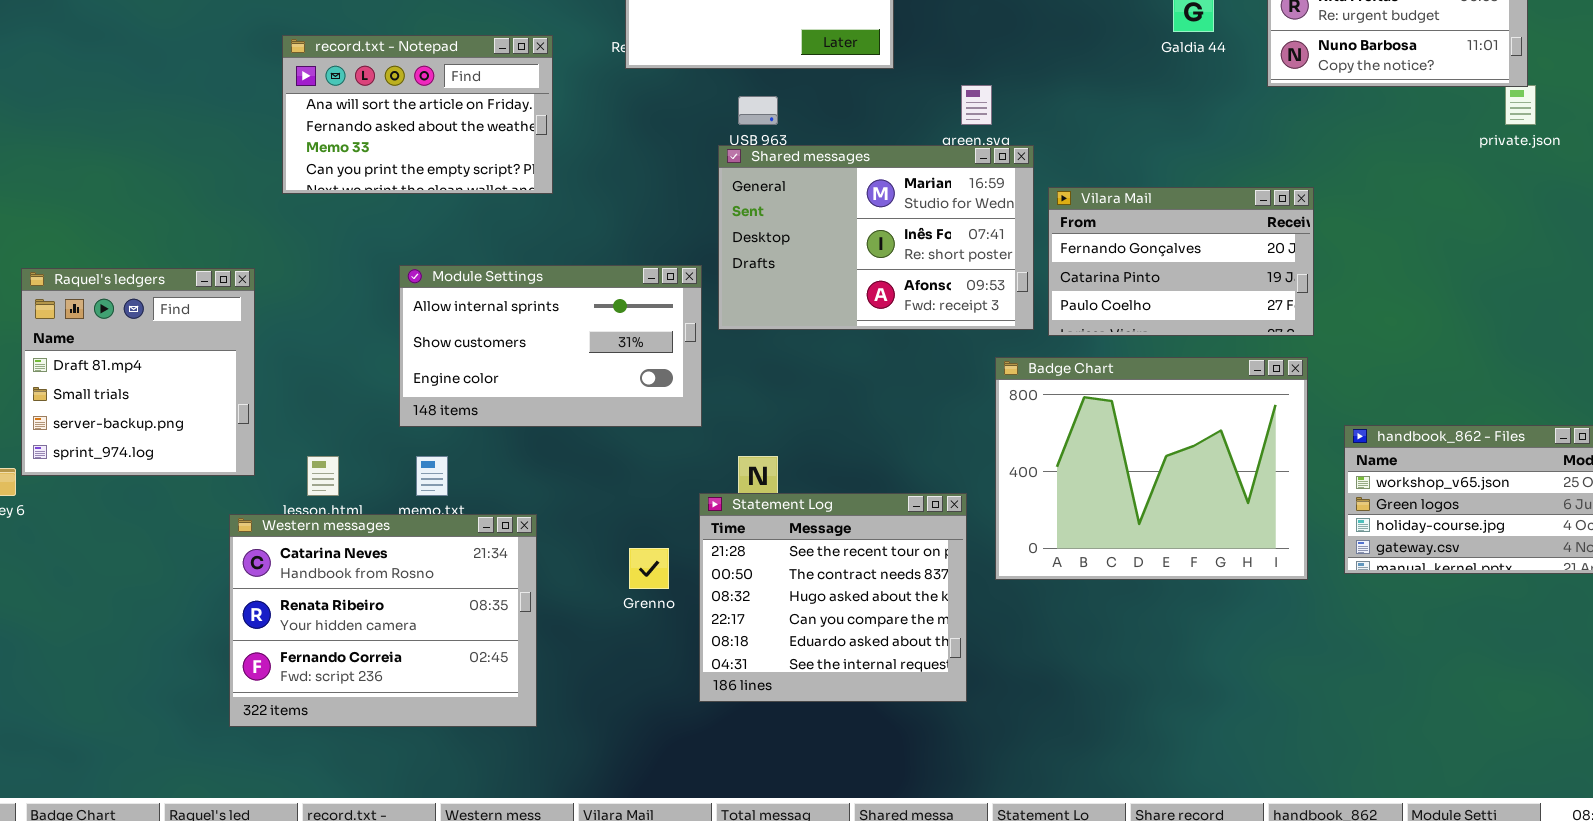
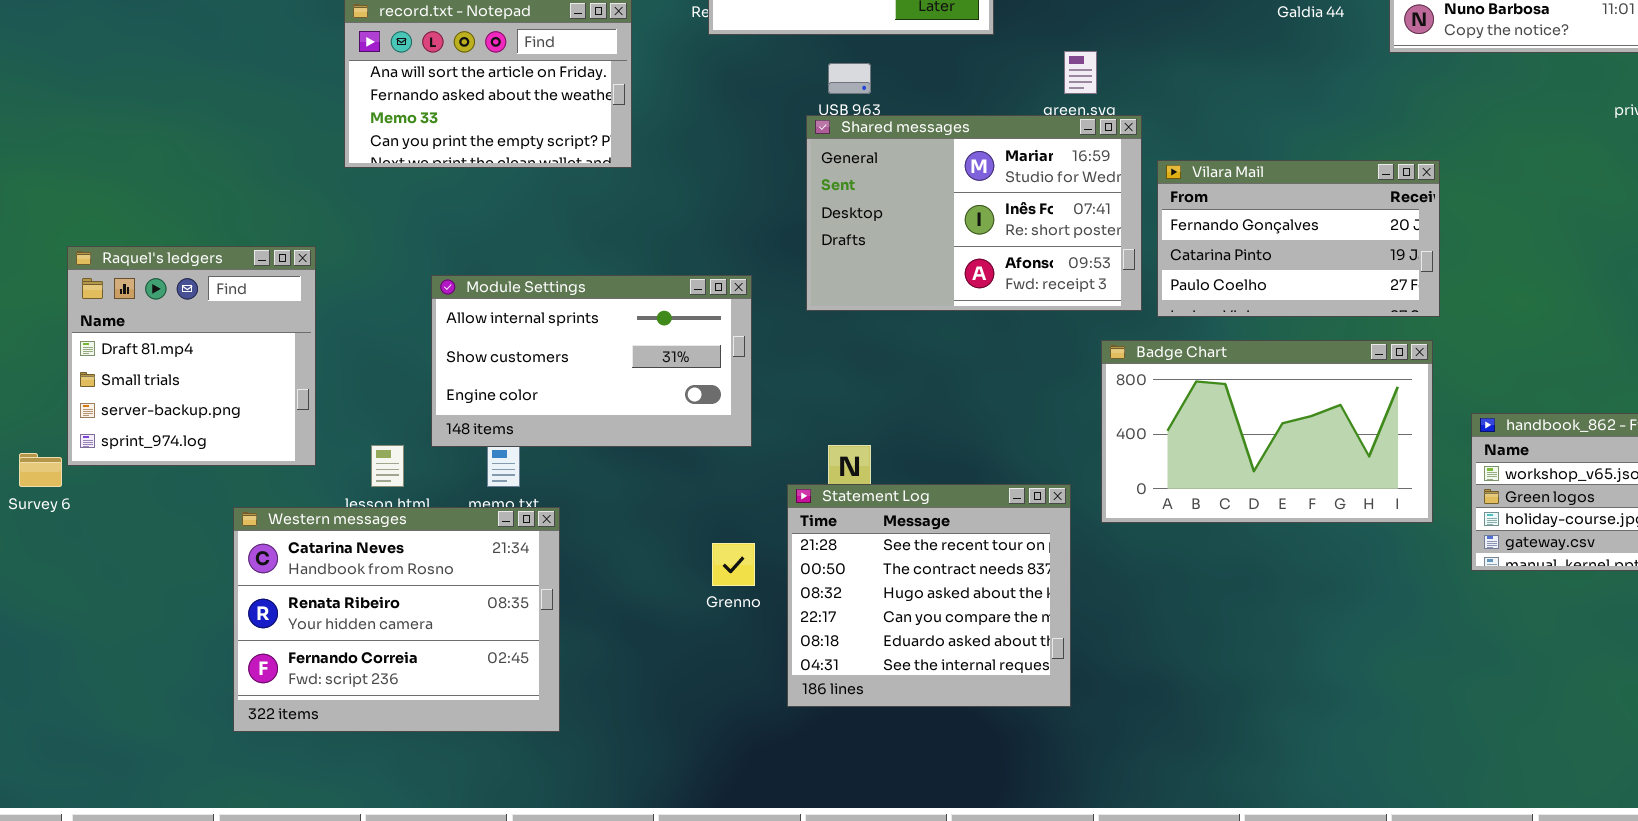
Module Settings: [399,265,702,427] -> [431,275,752,447], moved
Badge Chart: [995,357,1308,580] -> [1101,340,1433,523], resized
Western messages: [229,514,537,727] -> [233,507,560,732], moved

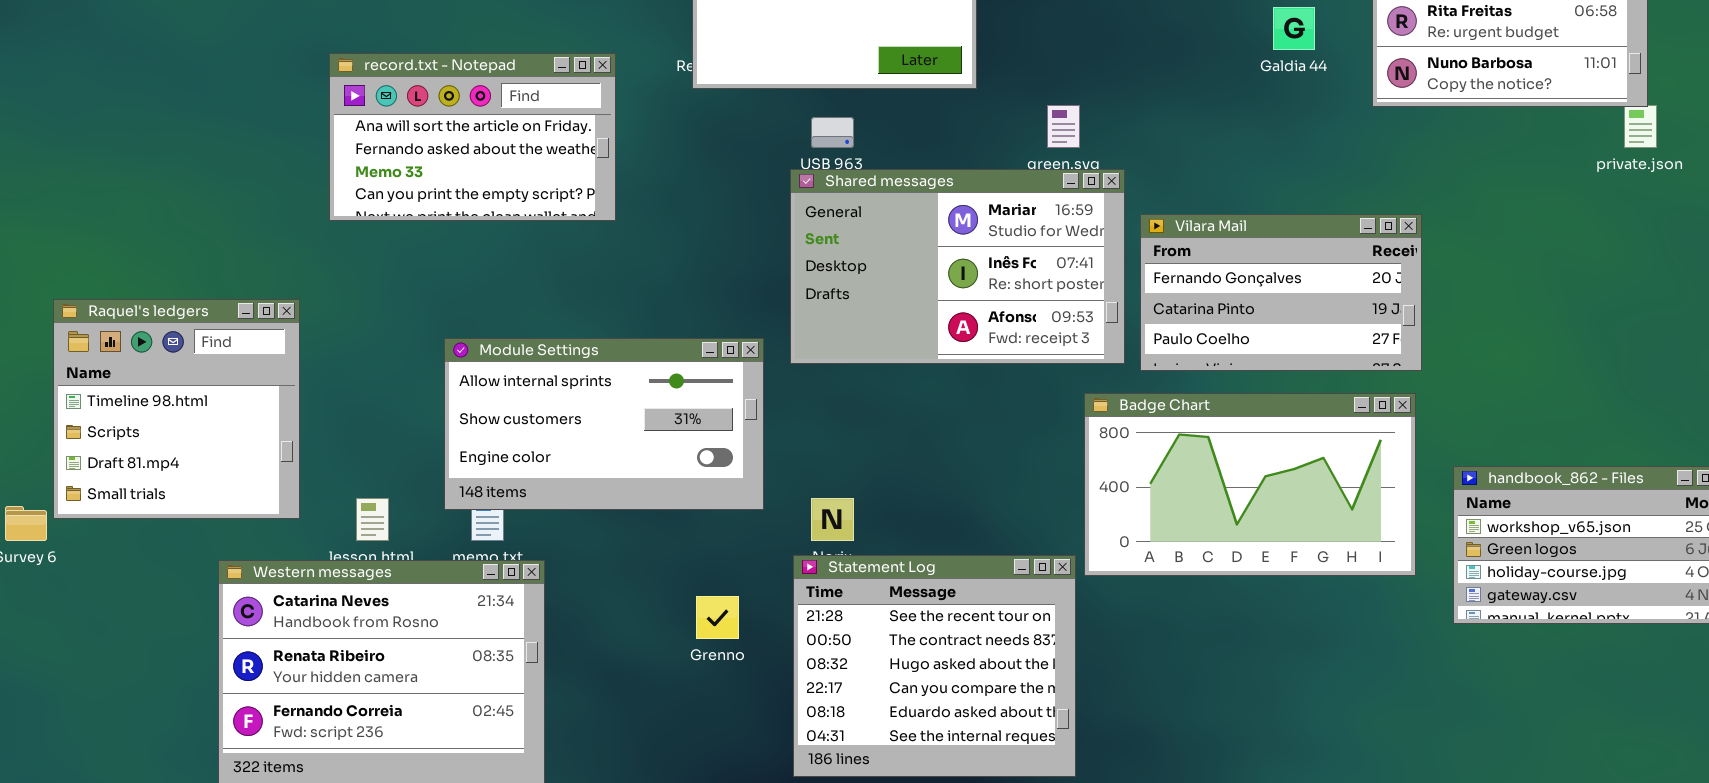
Raquel's ledgers: [67,246,316,466] -> [53,299,300,519], scrolled up 2 rows
Module Settings: [431,275,752,447] -> [444,338,764,510], moved
Statement Log: [787,484,1071,707] -> [793,555,1076,777], moved

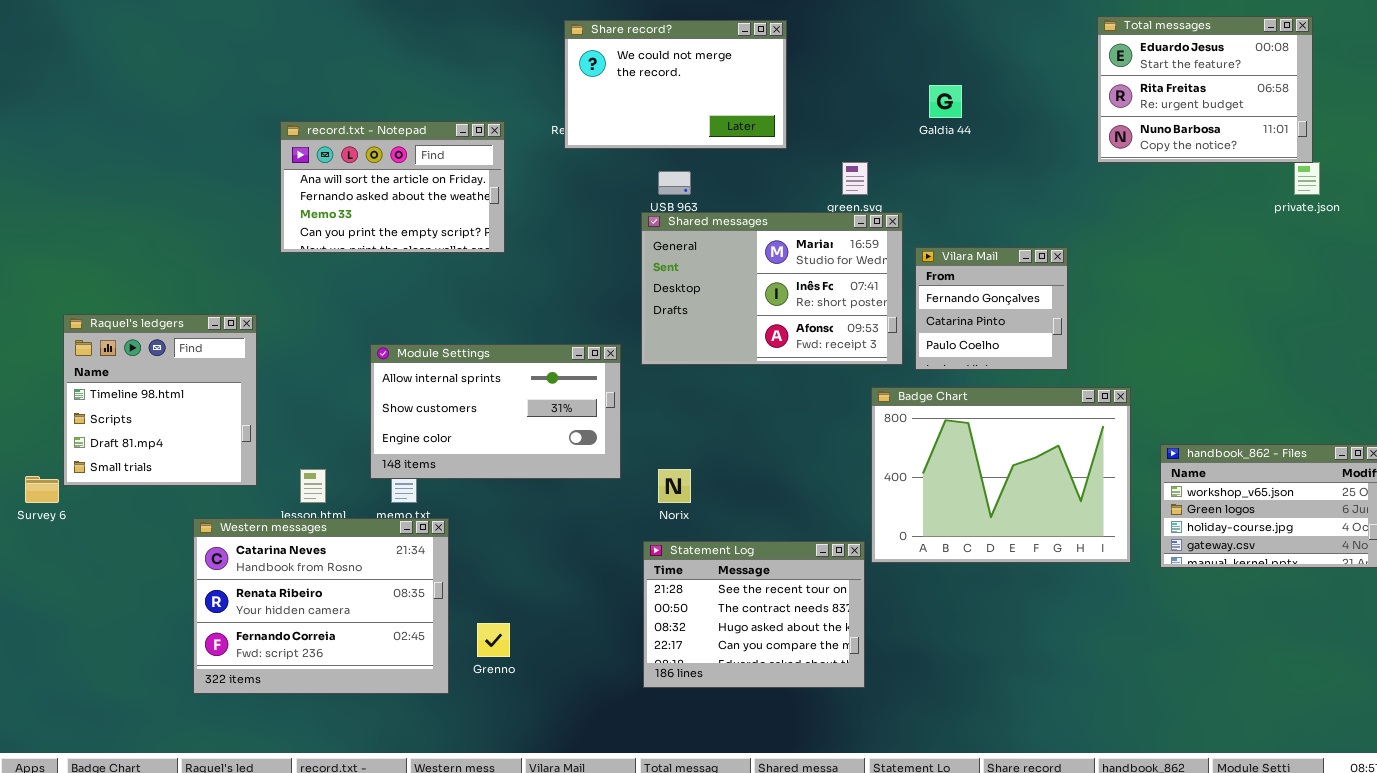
Galdia 44: [1273,7,1315,50] -> [929,85,962,118], moved
Vilara Mail: [1140,214,1422,371] -> [915,247,1068,370], resized
Badge Chart: [1084,393,1416,576] -> [871,387,1131,563], resized
Statement Log: [793,555,1076,777] -> [643,541,865,688], resized
Grenno: [696,596,739,639] -> [477,623,510,657], moved

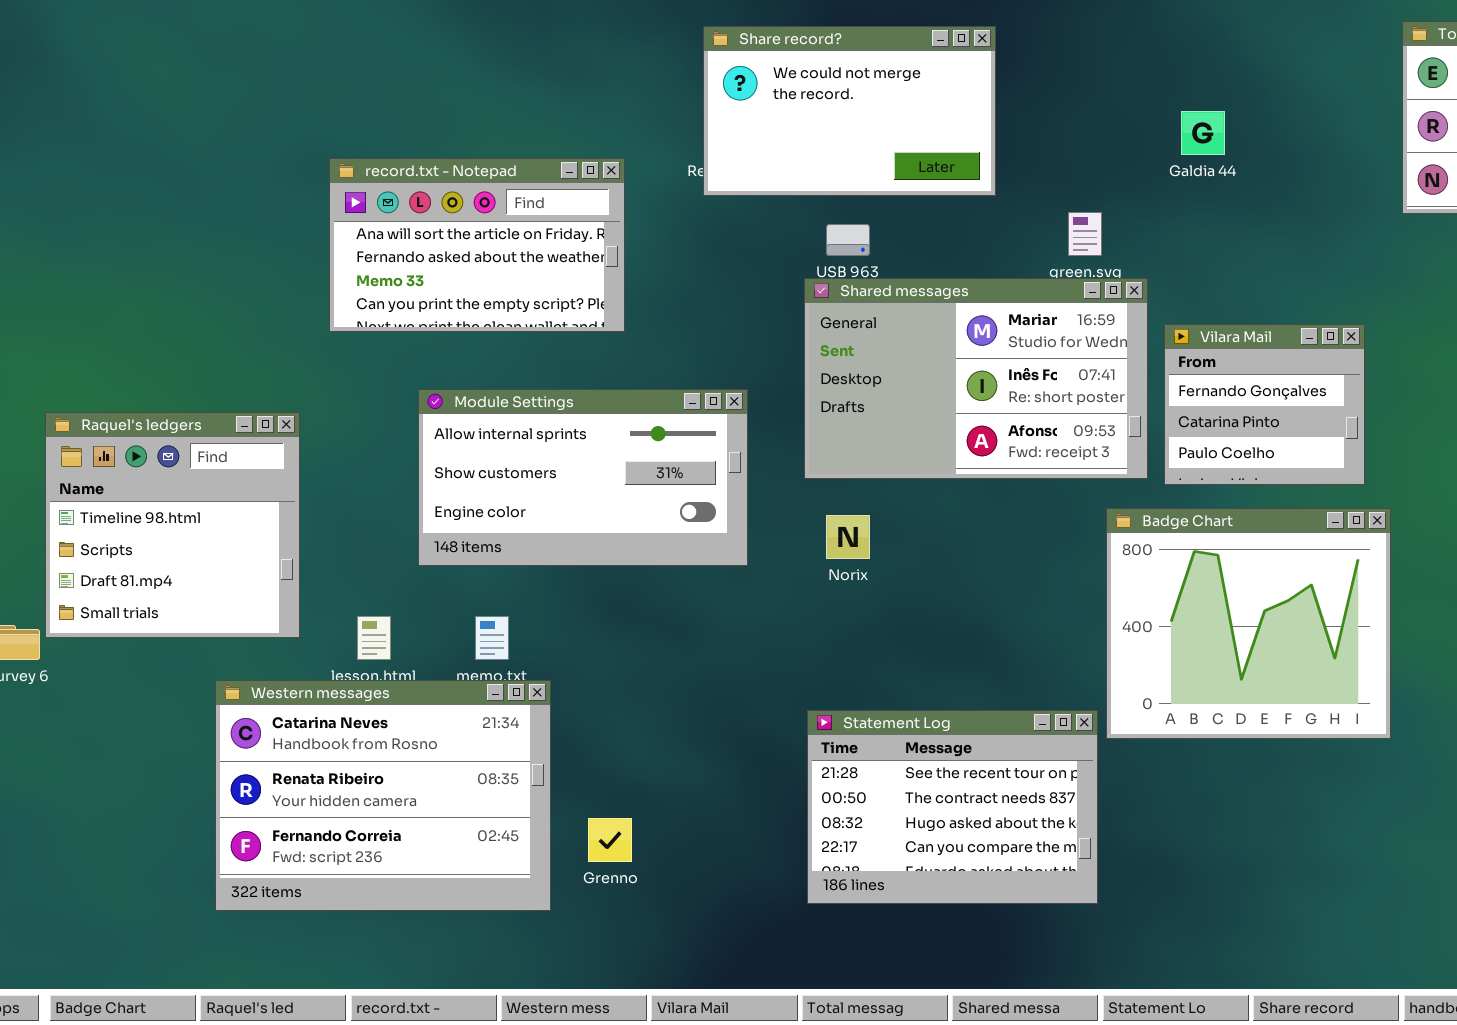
Module Settings: [370,344,621,479] -> [418,389,748,566], moved
Badge Chart: [871,387,1131,563] -> [1106,508,1391,739], resized
Norix: [658,469,691,503] -> [826,515,870,559], moved

